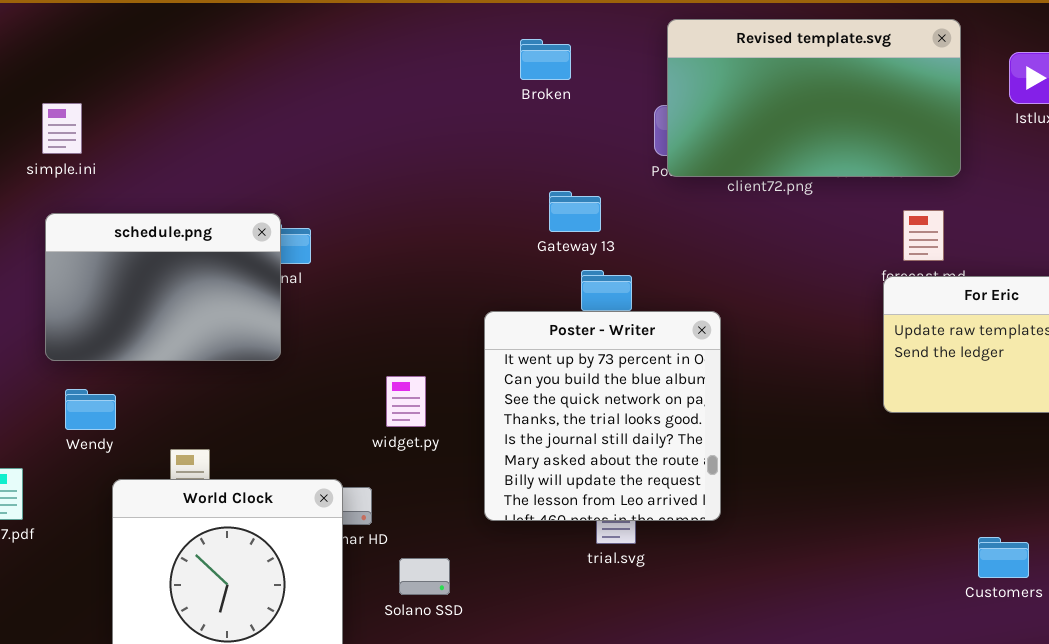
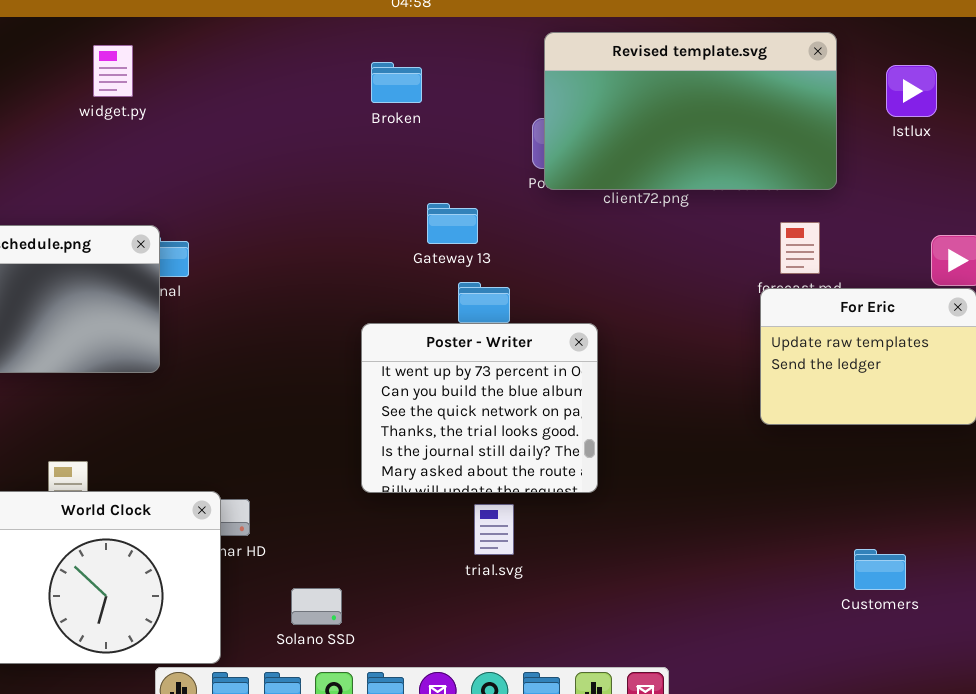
Broken: [520,39,571,80] -> [371,62,422,103], moved
Poster - Writer: [484,311,721,521] -> [361,323,598,493], resized
widget.py: [386,376,426,427] -> [93,45,133,97], moved
Solano SSD: [399,558,450,595] -> [291,588,342,625], moved

